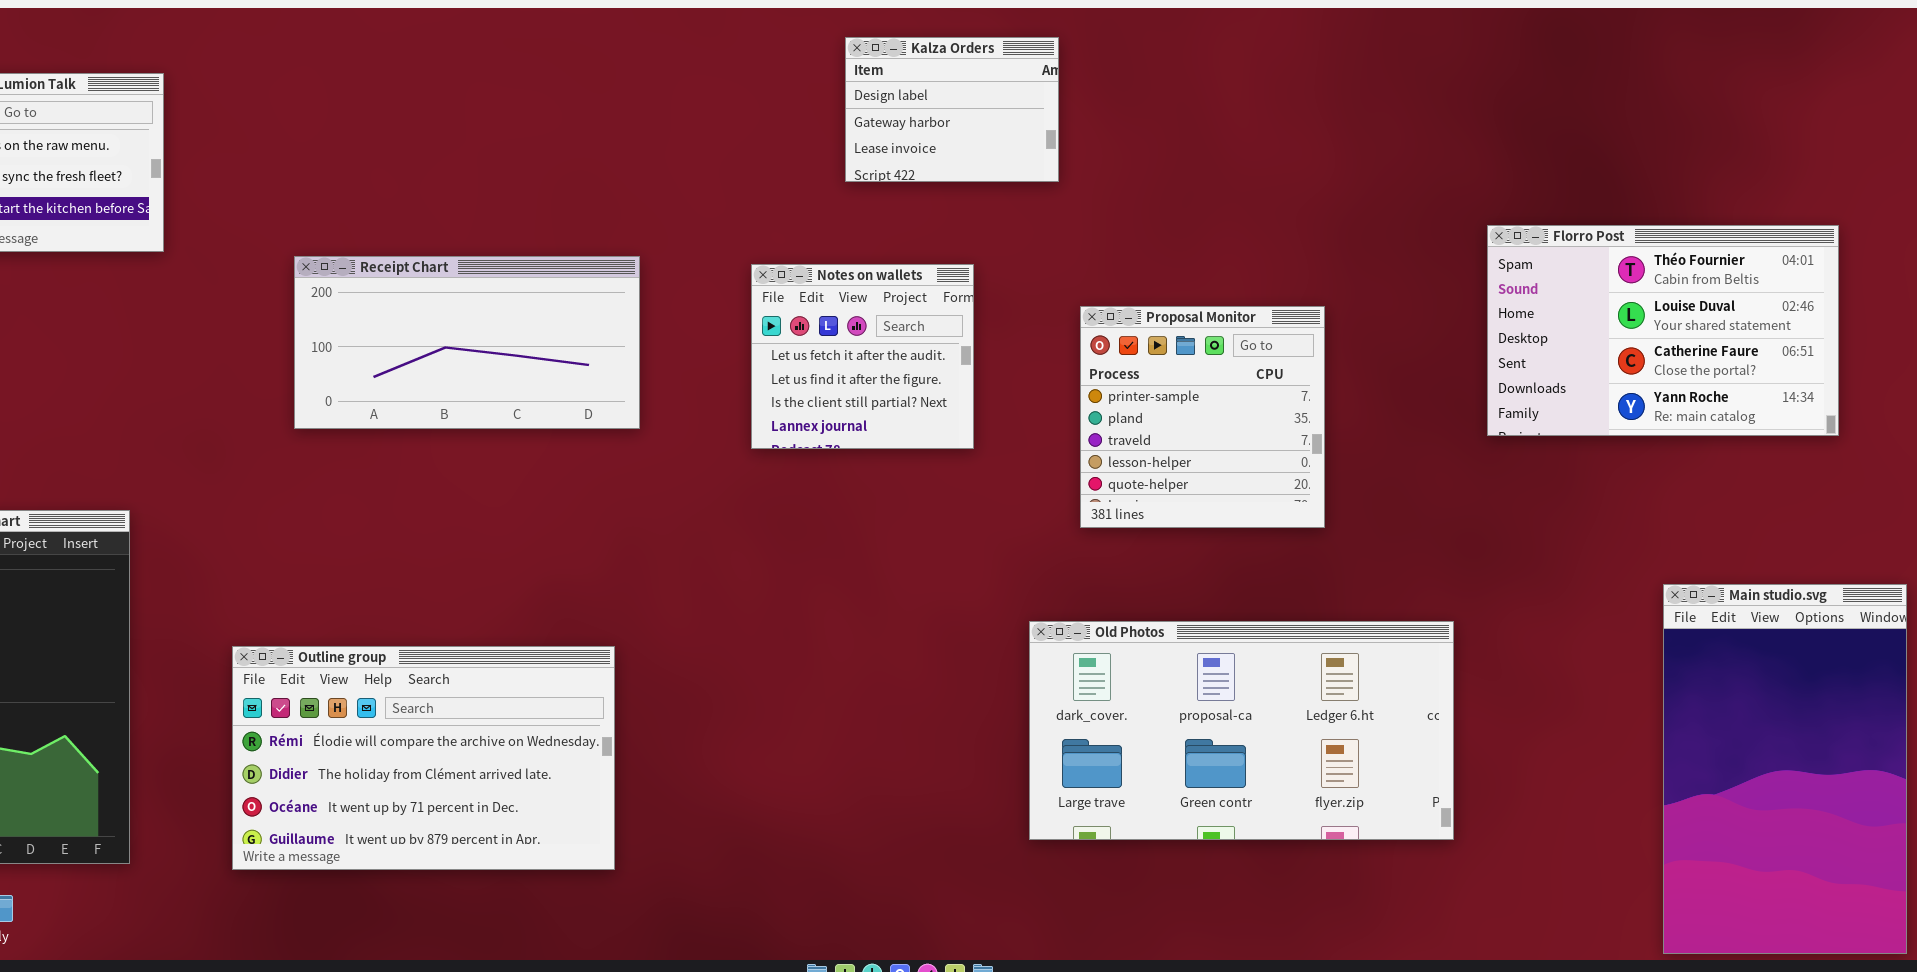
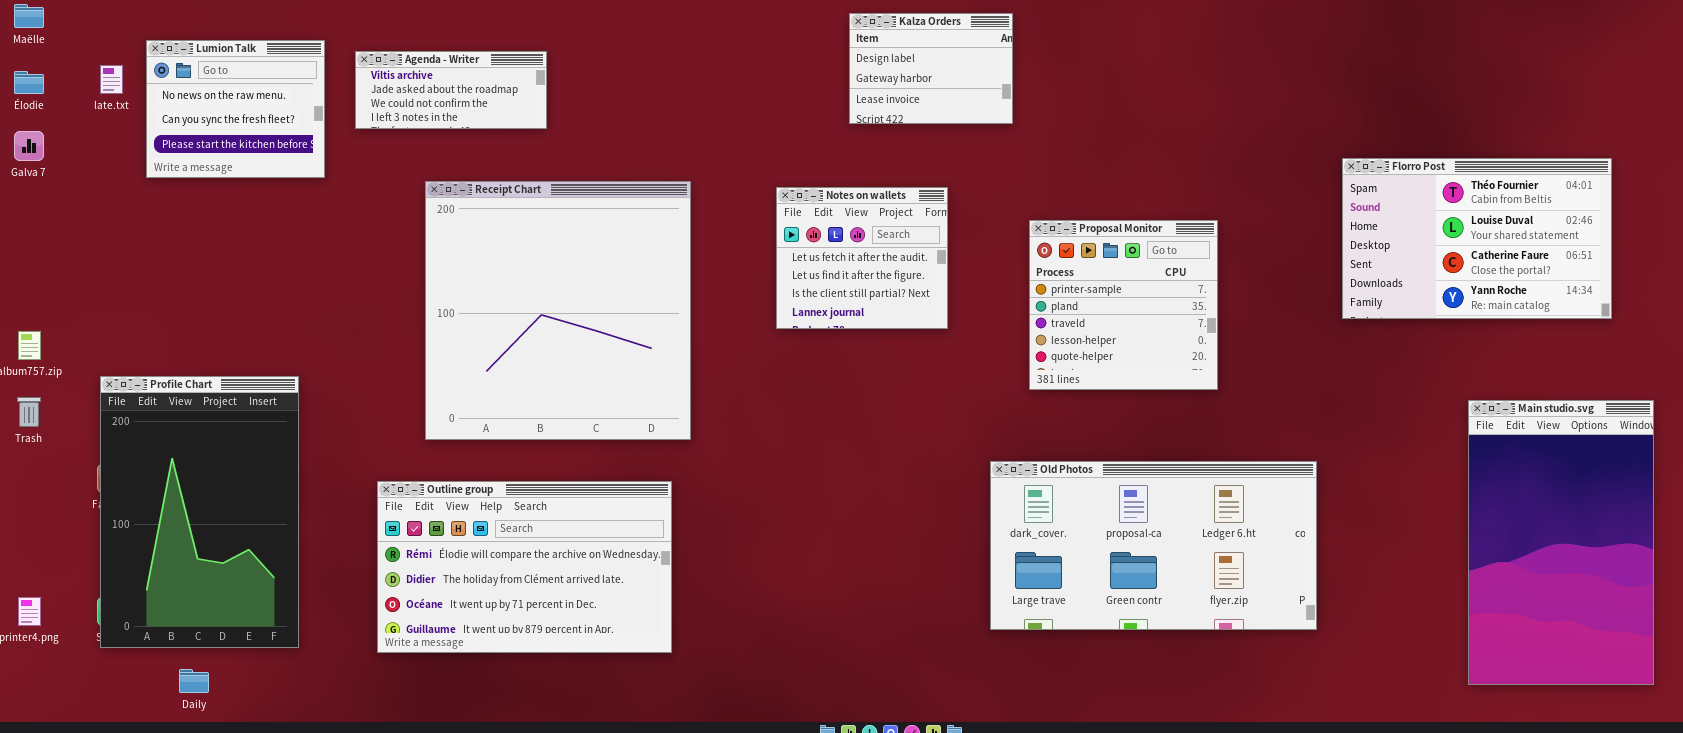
Agenda - Writer: none -> [355,51,547,129], opened
Receipt Chart: [294,256,640,429] -> [425,181,691,440], resized
Main studio.svg: [1663,584,1907,954] -> [1468,400,1654,685], moved

